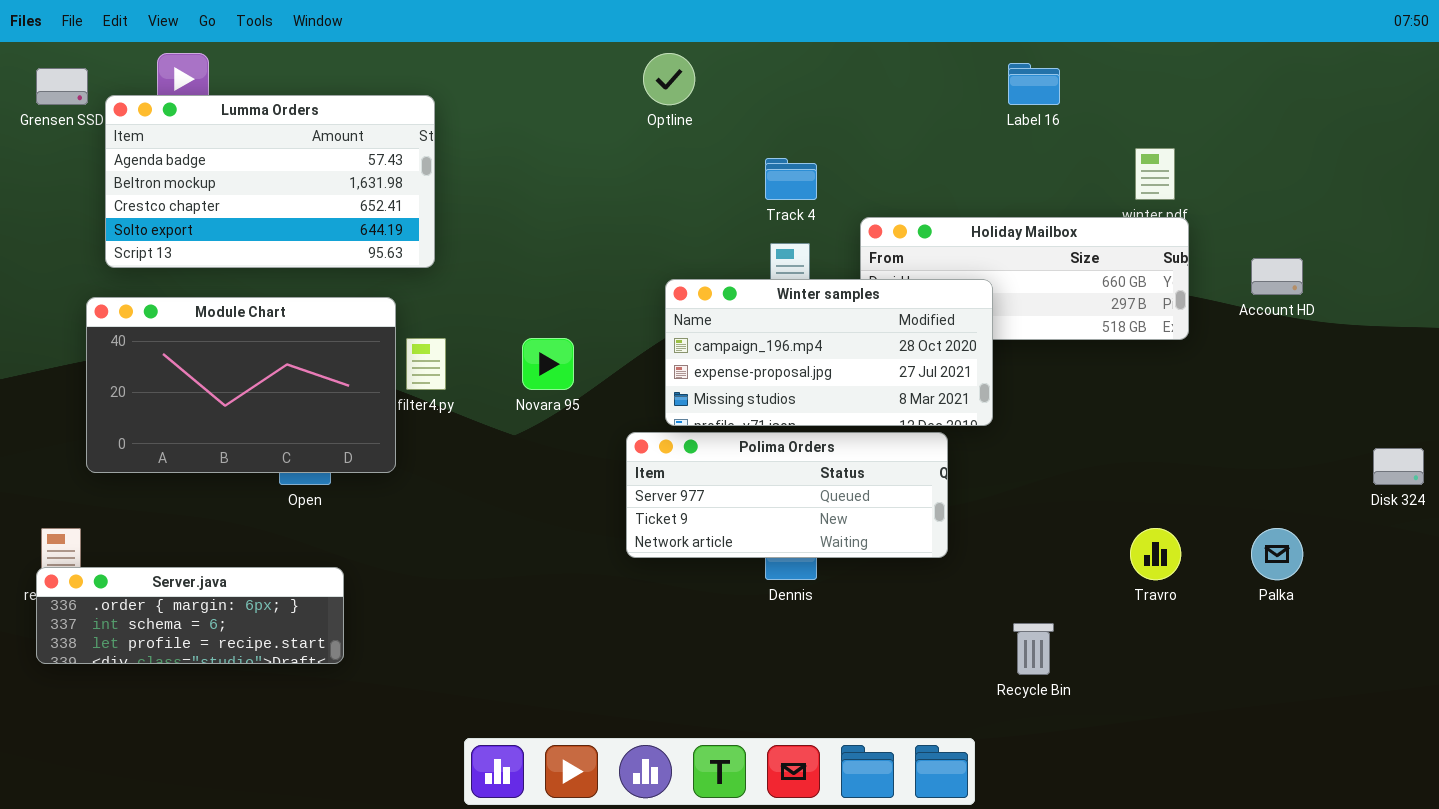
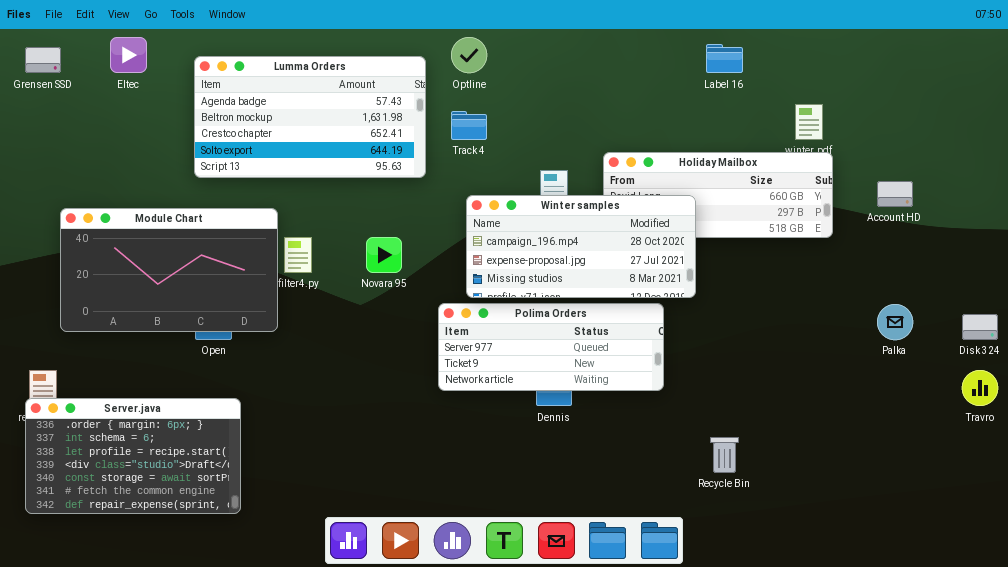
Lumma Orders: [105,95,435,268] -> [194,56,426,178], moved
Track 4: [765,158,817,200] -> [451,111,487,140], moved
Travro: [1130,528,1181,580] -> [962,370,998,406], moved
Palka: [1251,528,1303,580] -> [877,304,913,340], moved
Server.java: [36,567,344,664] -> [25,398,241,514], resized

